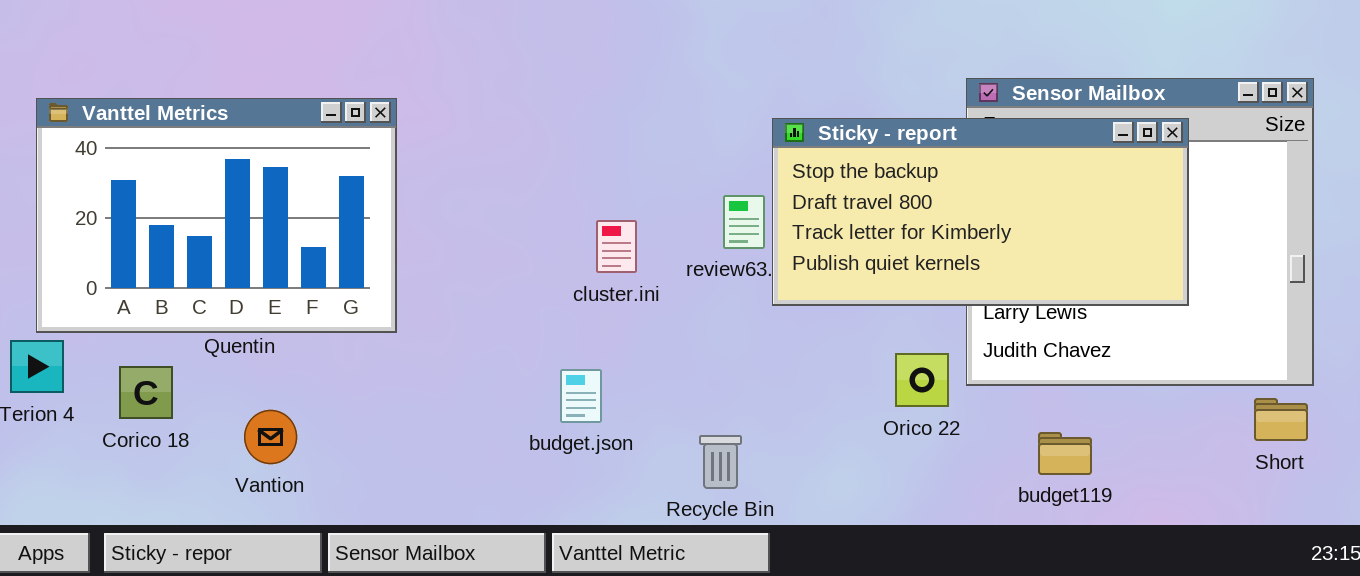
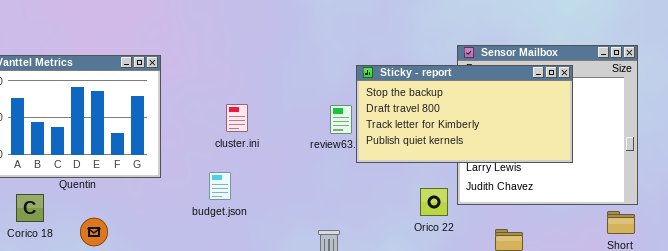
cluster.ini: [596,220,637,273] -> [226,104,248,132], moved
budget.json: [560,369,602,423] -> [209,172,231,200], moved

